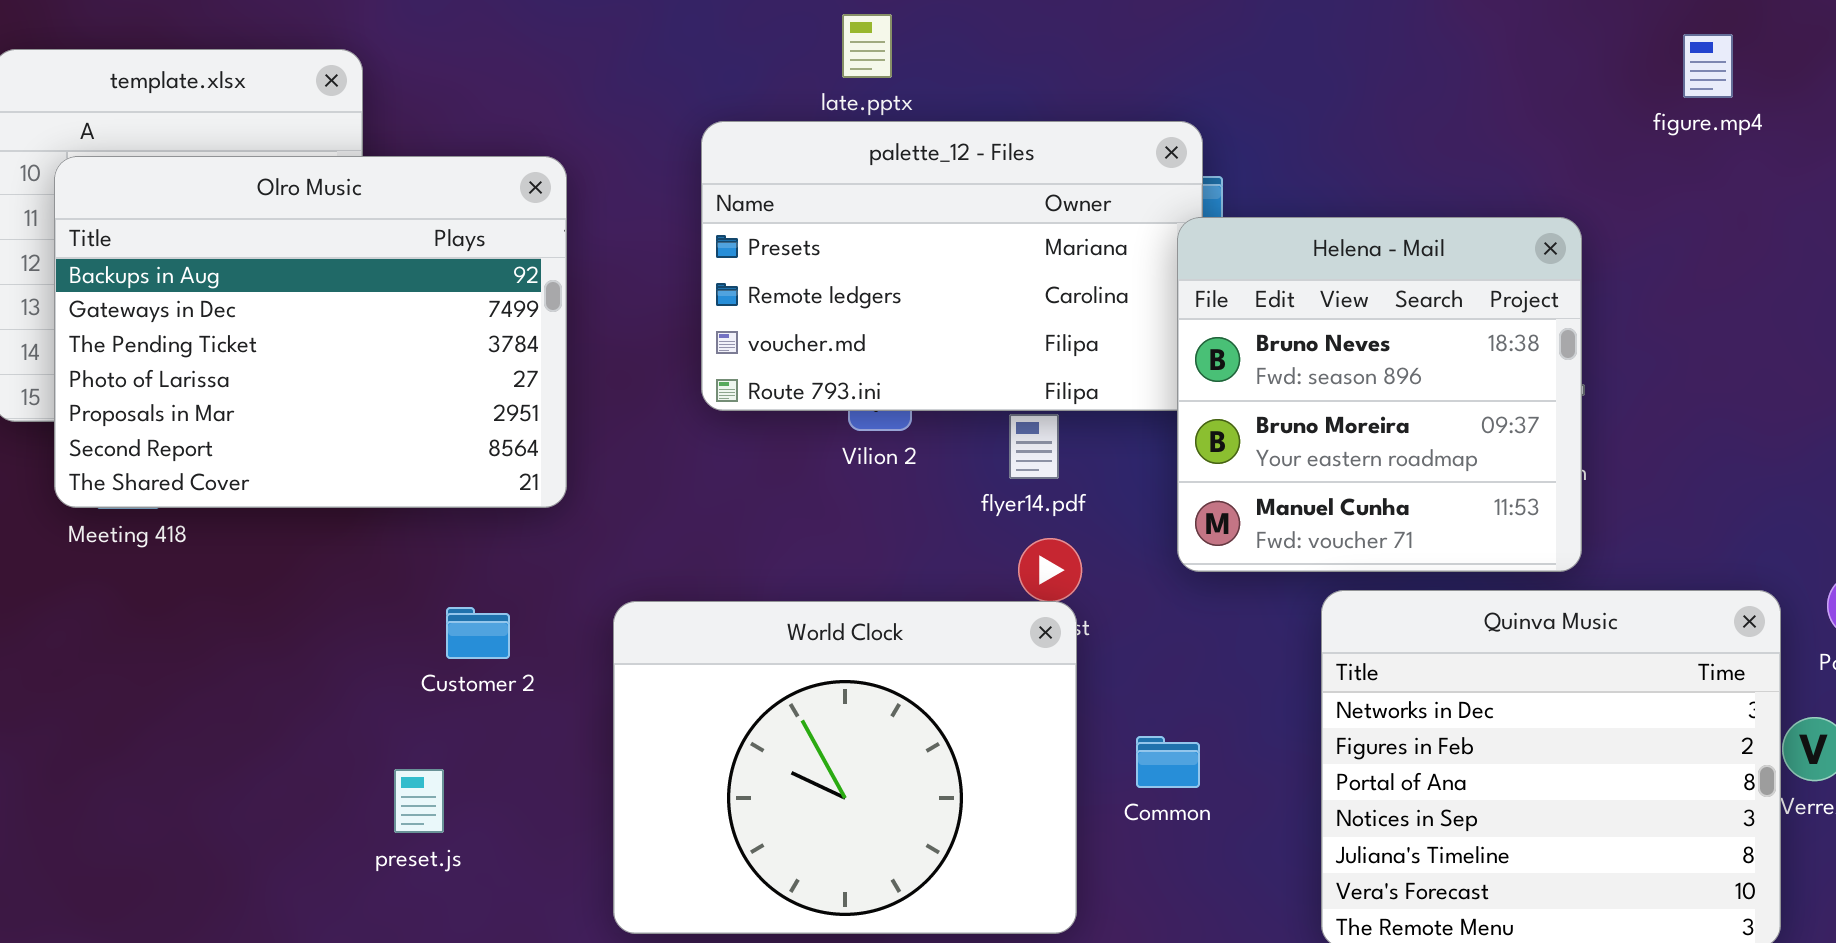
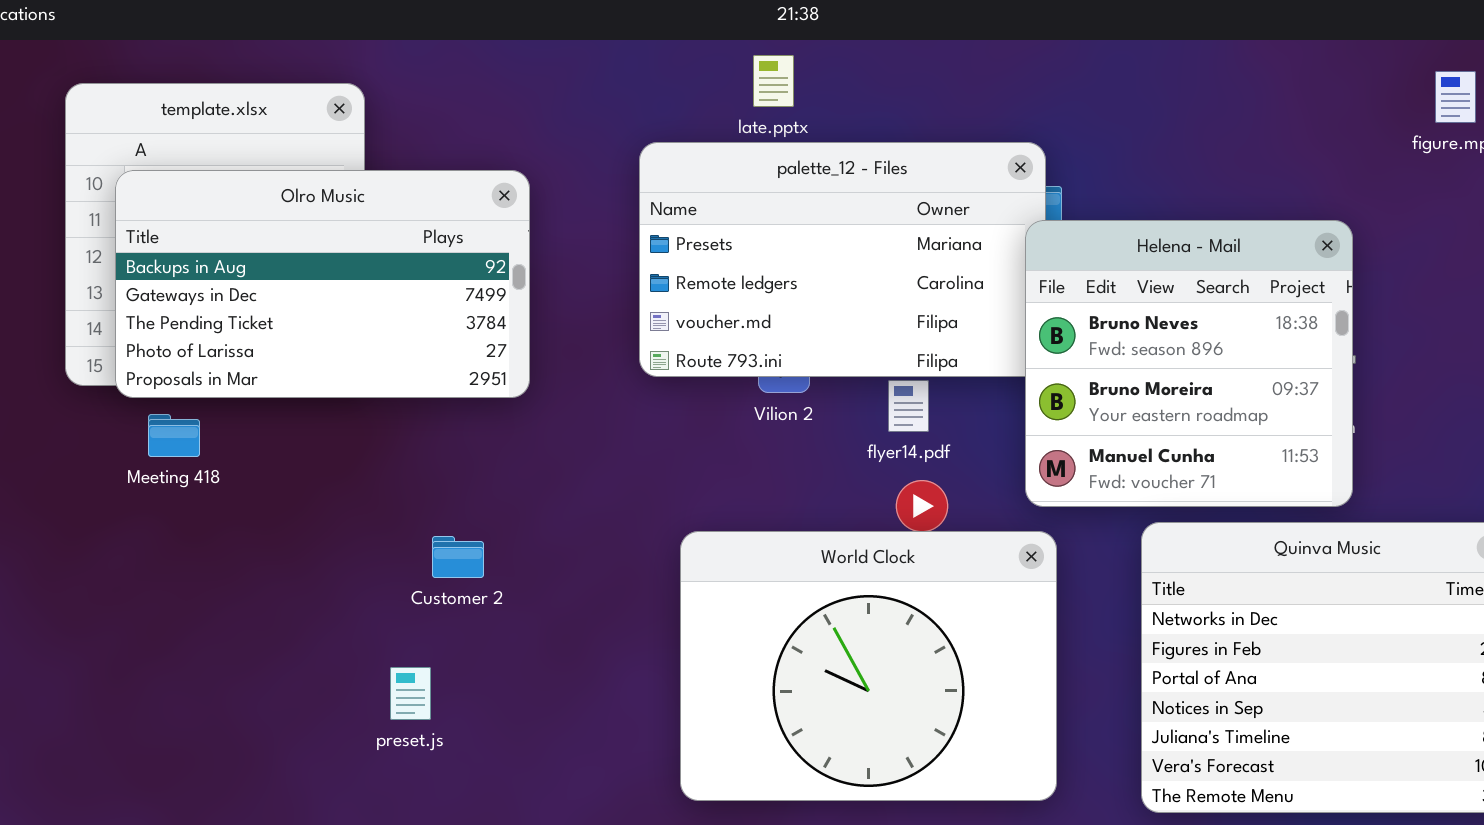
Olro Music: [54,156,567,508] -> [115,170,530,398], resized
World Clock: [613,601,1077,934] -> [680,531,1057,801], moved

